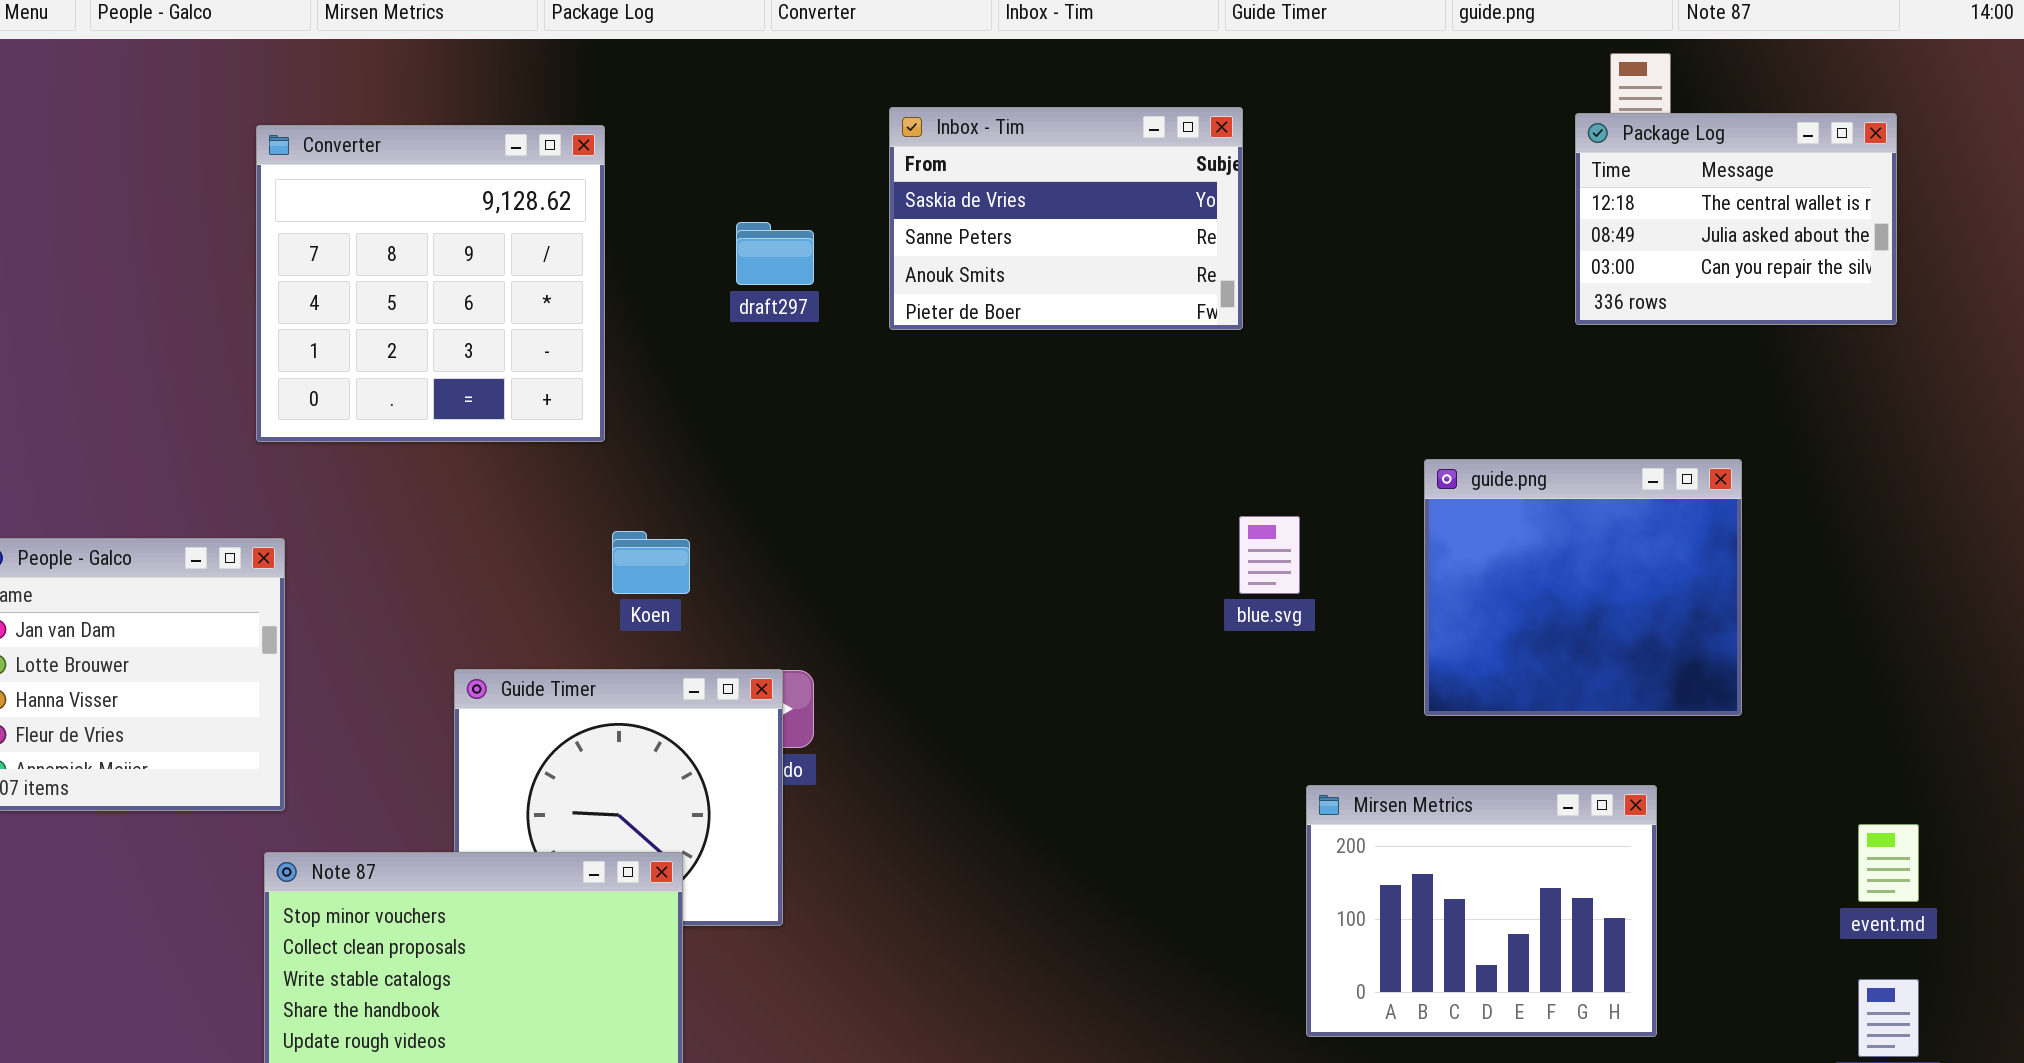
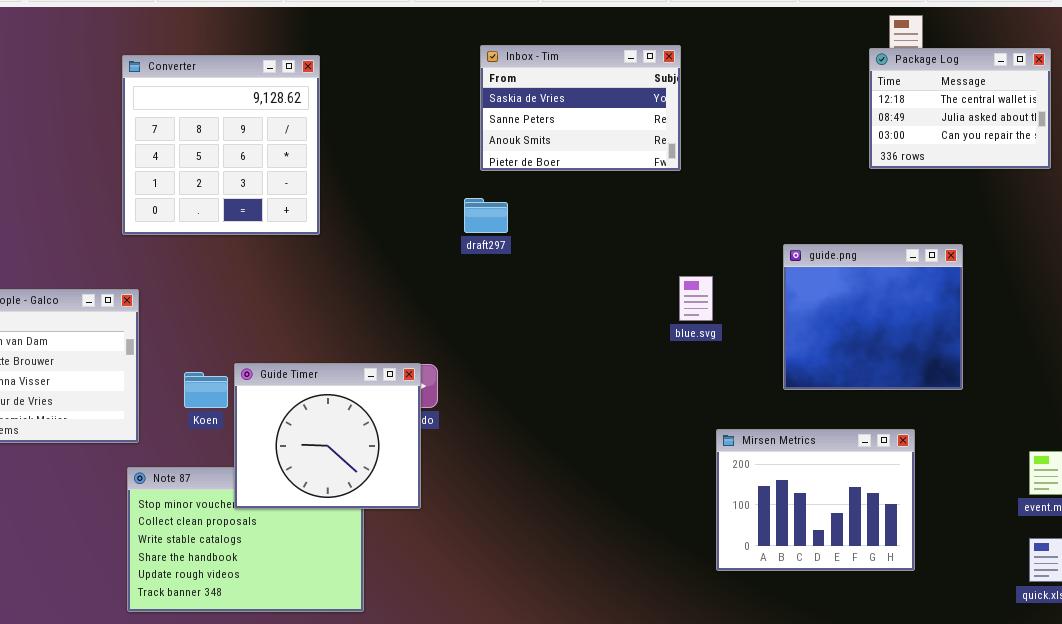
draft297: [736,222,814,285] -> [464,198,508,233], moved
Koen: [612,531,690,594] -> [184,372,228,408], moved
Guide Timer: [454,669,783,926] -> [234,363,421,509], raised

